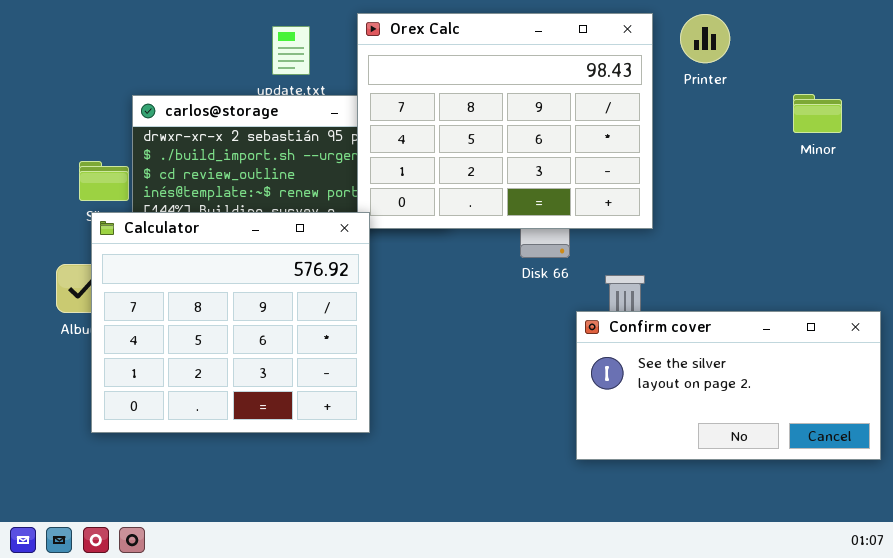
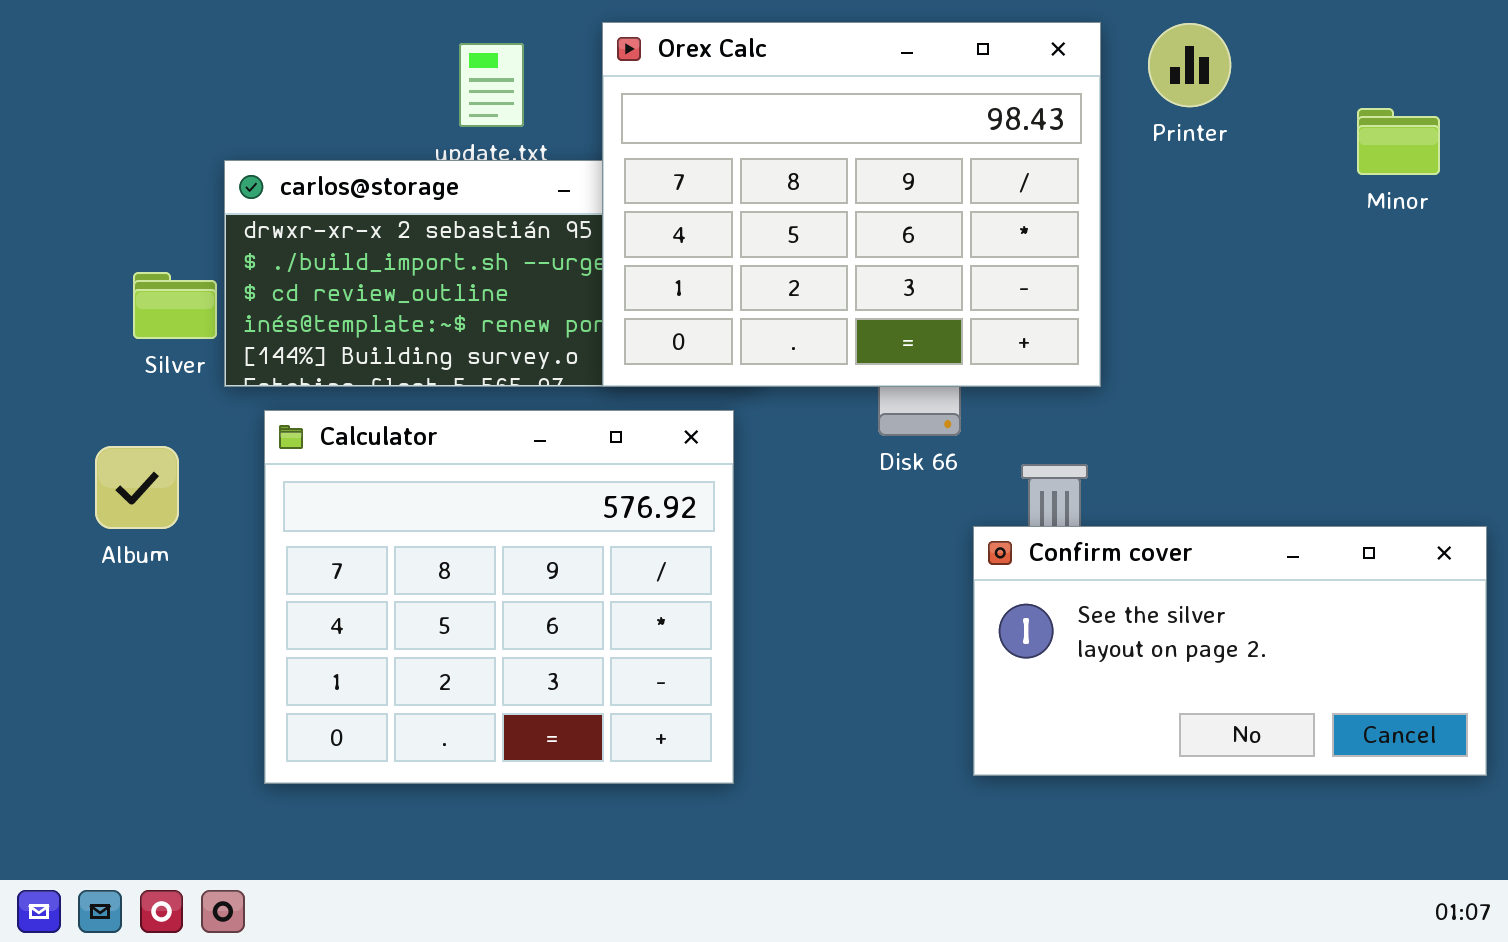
Minor: [793,94,842,133] -> [1357,108,1440,175], moved
Calculator: [91,212,370,433] -> [264,410,734,784], moved

